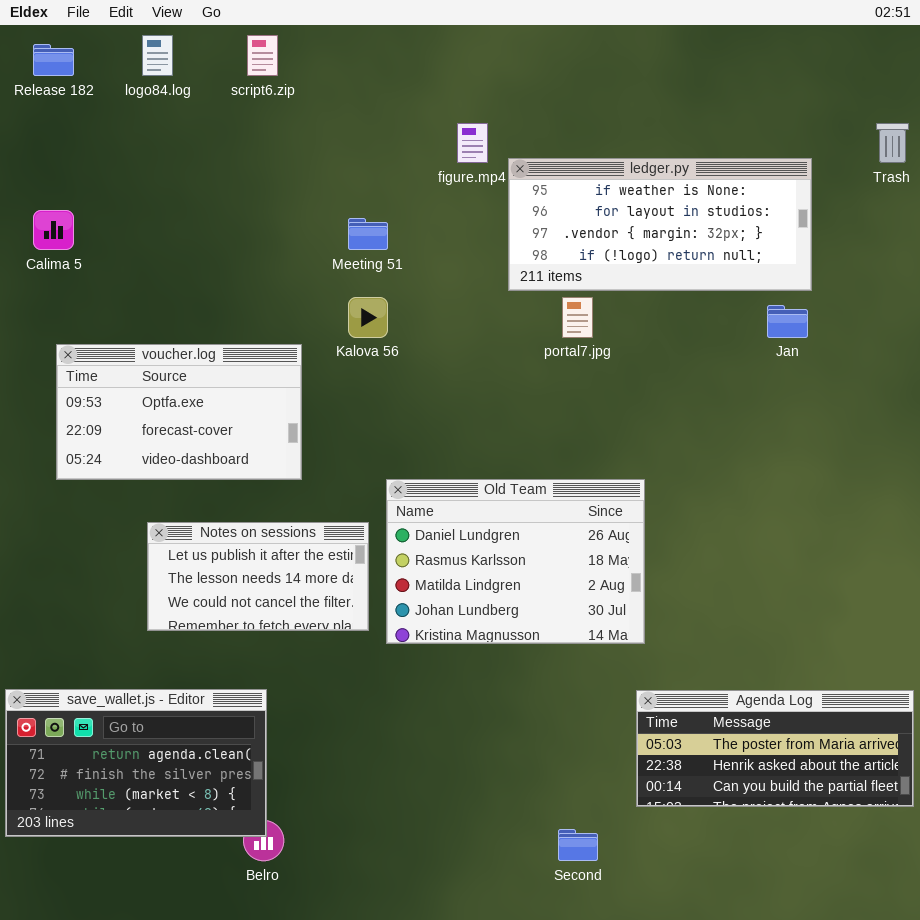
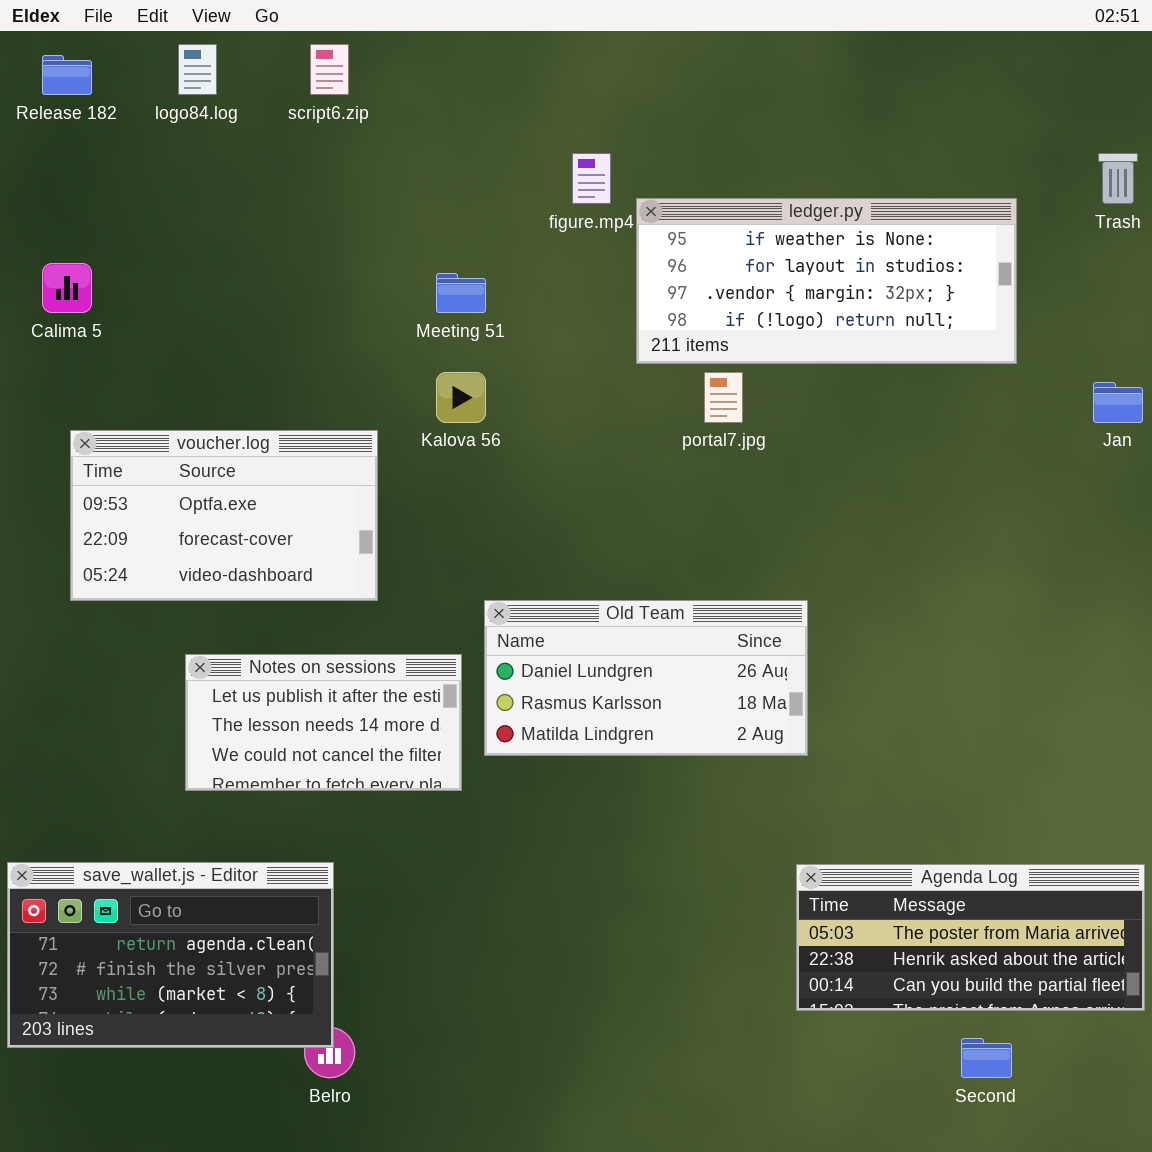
Jan: [767,305,808,338] -> [1093,382,1143,423], moved
Old Team: [386,479,645,644] -> [484,600,808,756], resized
Second: [558,829,598,861] -> [961,1038,1012,1078], moved

